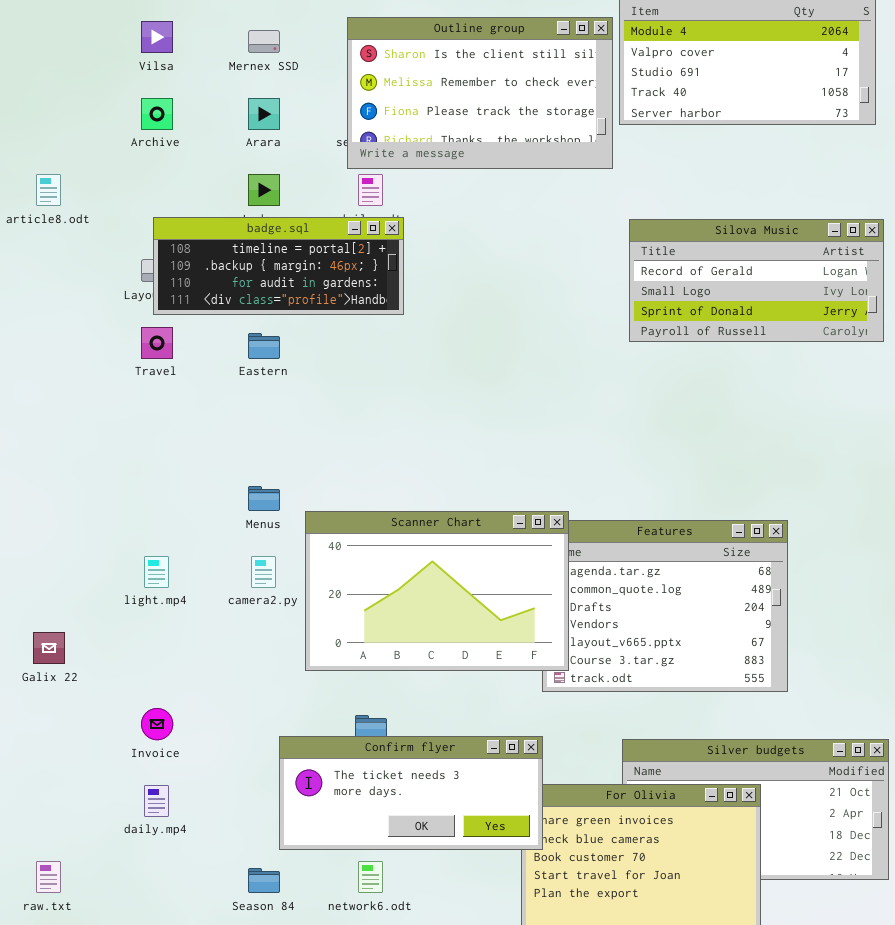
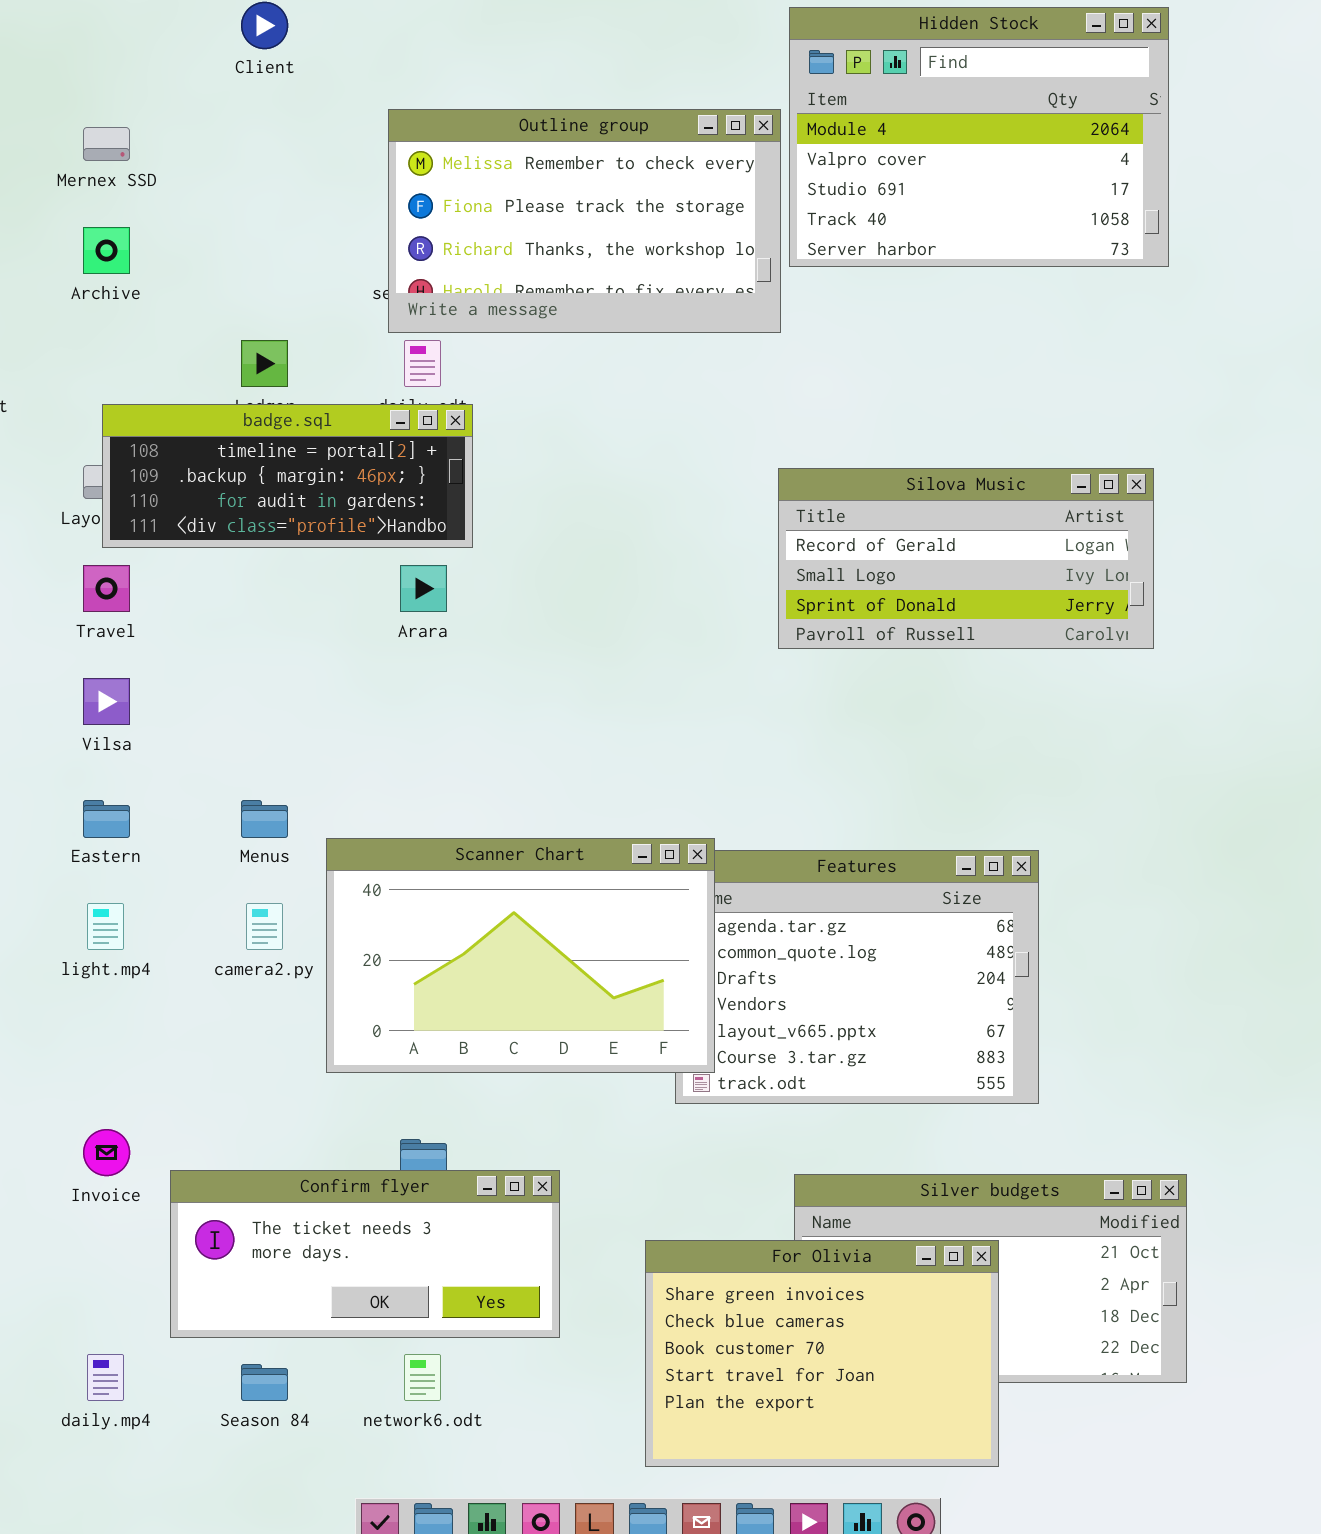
Outline group: [347,17,613,169] -> [388,109,781,333], scrolled down 1 row
Vilsa: [141,21,173,53] -> [83,678,130,725], moved
Mernex SSD: [248,30,280,53] -> [83,127,130,161], moved
Arara: [248,98,280,130] -> [400,565,447,612], moved
Silova Music: [629,219,884,342] -> [778,468,1154,649], moved
Eastern: [248,333,280,359] -> [83,800,130,838], moved
Confirm flyer: [279,736,543,850] -> [170,1170,560,1338], moved
daily.mp4: [144,785,169,817] -> [87,1354,124,1401], moved

